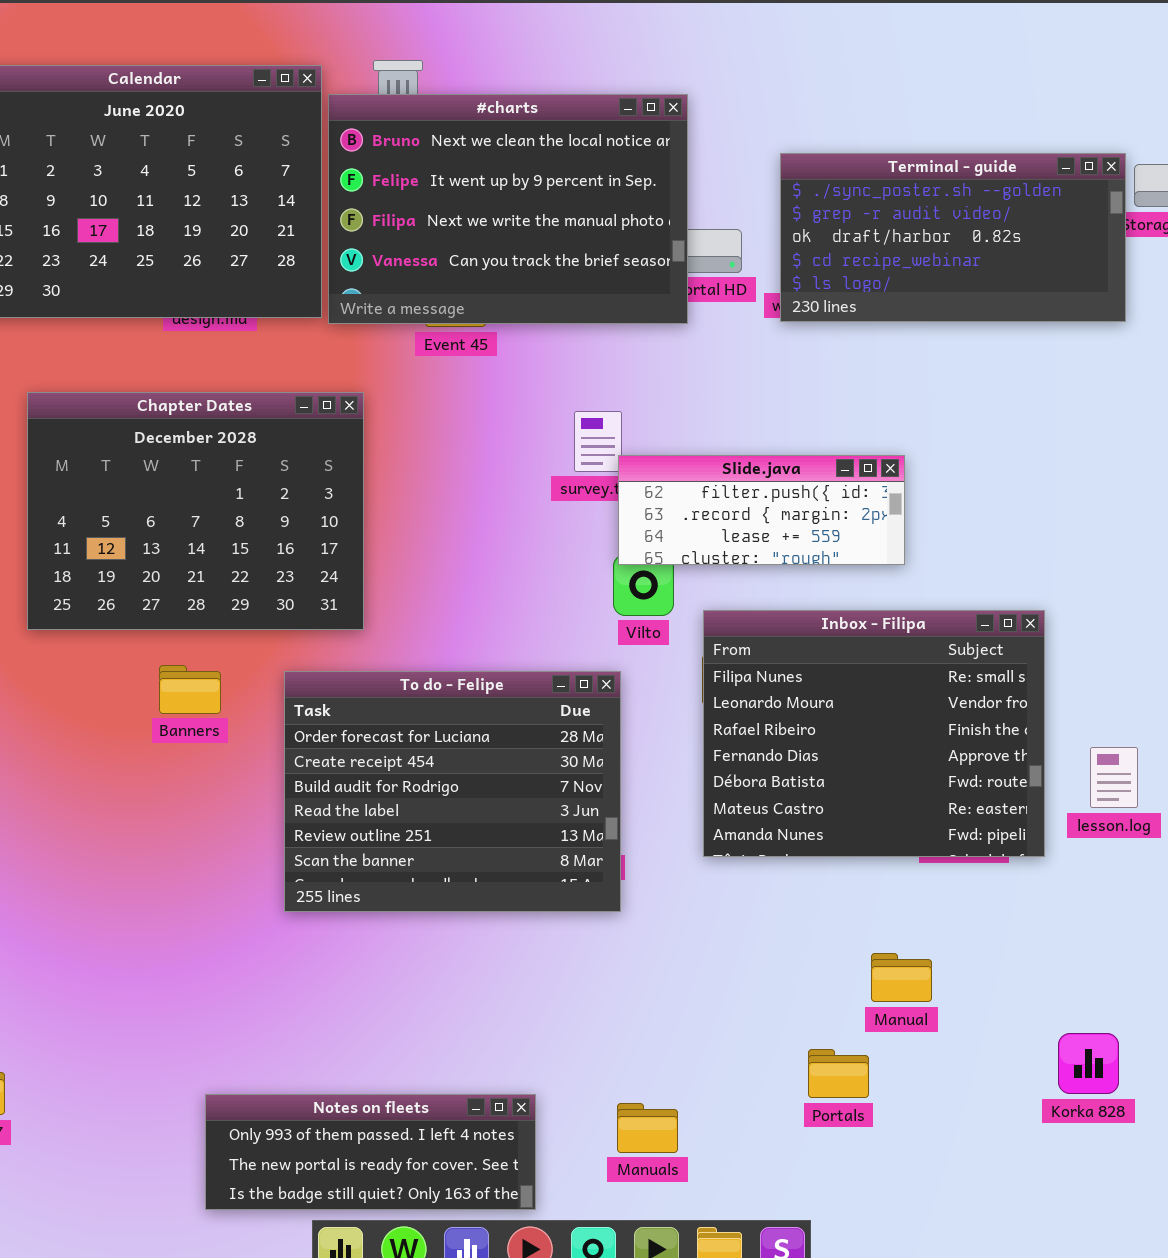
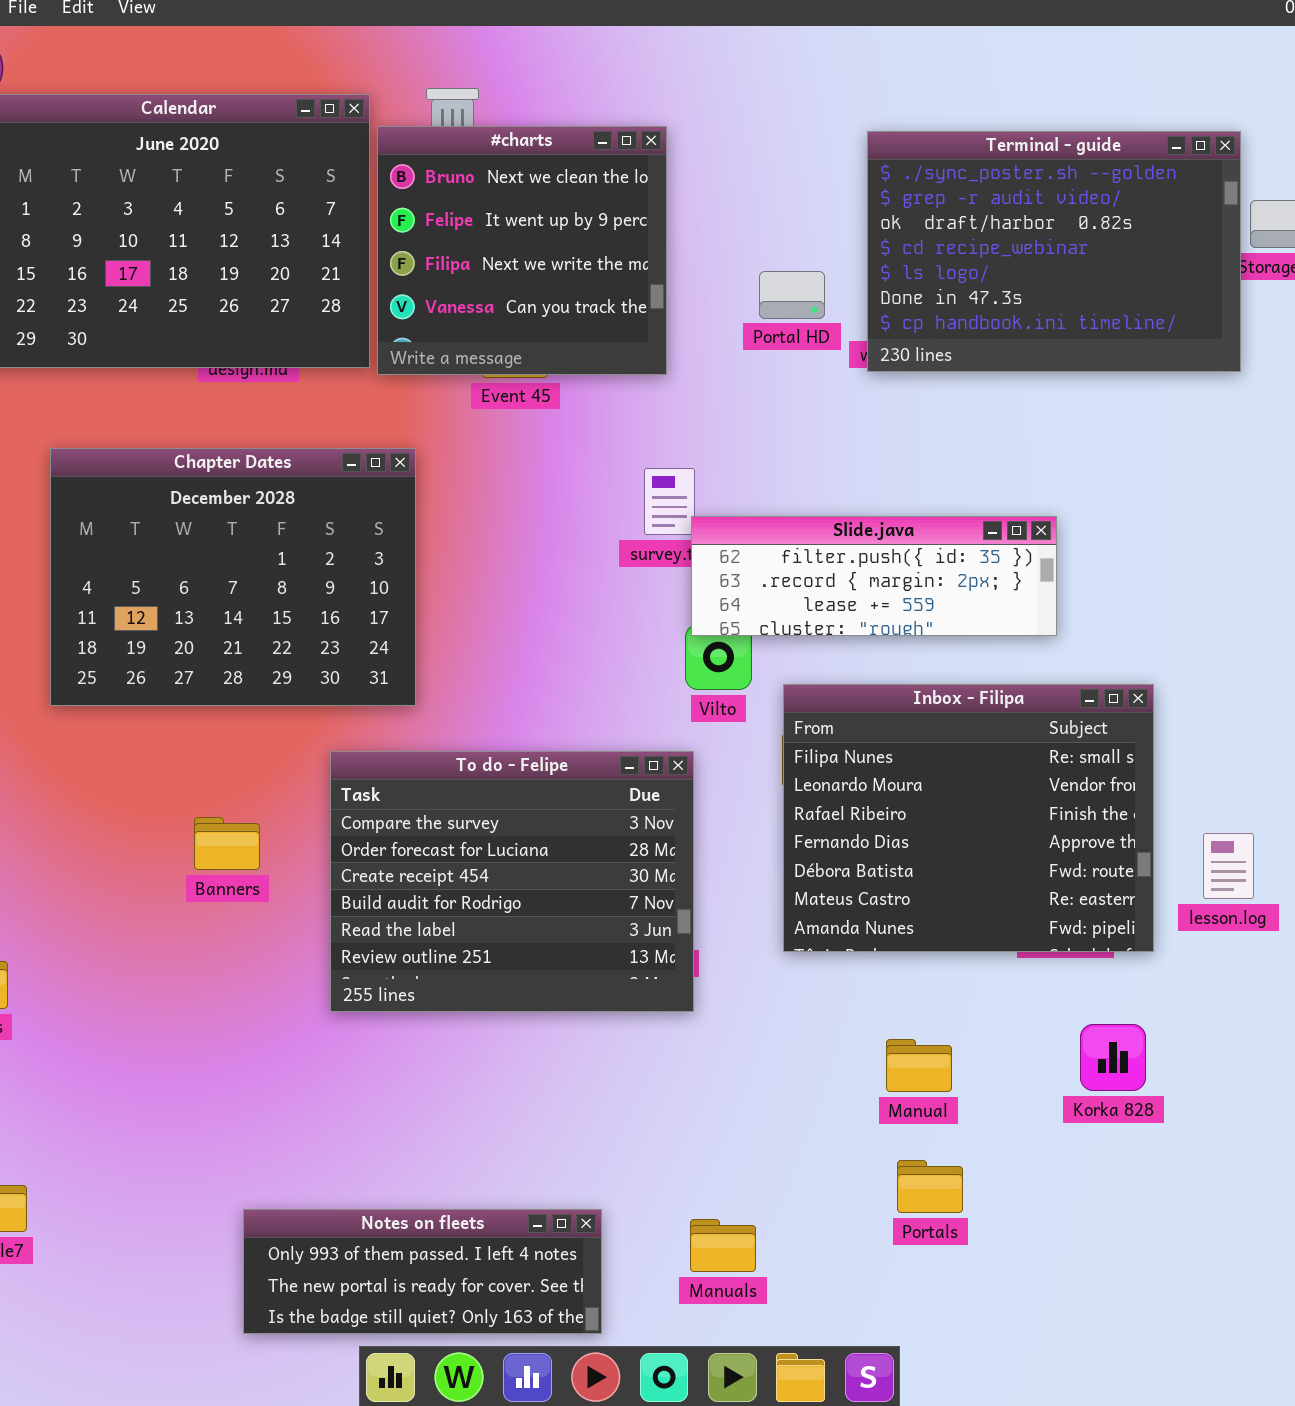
#charts: [328,94,688,324] -> [377,126,667,375], resized
Terminal - guide: [780,153,1126,322] -> [867,131,1241,372], resized
Slide.java: [618,455,905,565] -> [691,516,1057,636], resized
Banners: [159,665,221,714] -> [194,817,260,870], moved
To do - Felipe: [284,671,621,912] -> [330,751,694,1012], scrolled up 1 row
Manual: [871,953,932,1002] -> [886,1039,952,1092], moved
Korka 828: [1058,1033,1119,1094] -> [1080,1024,1146,1091], moved

